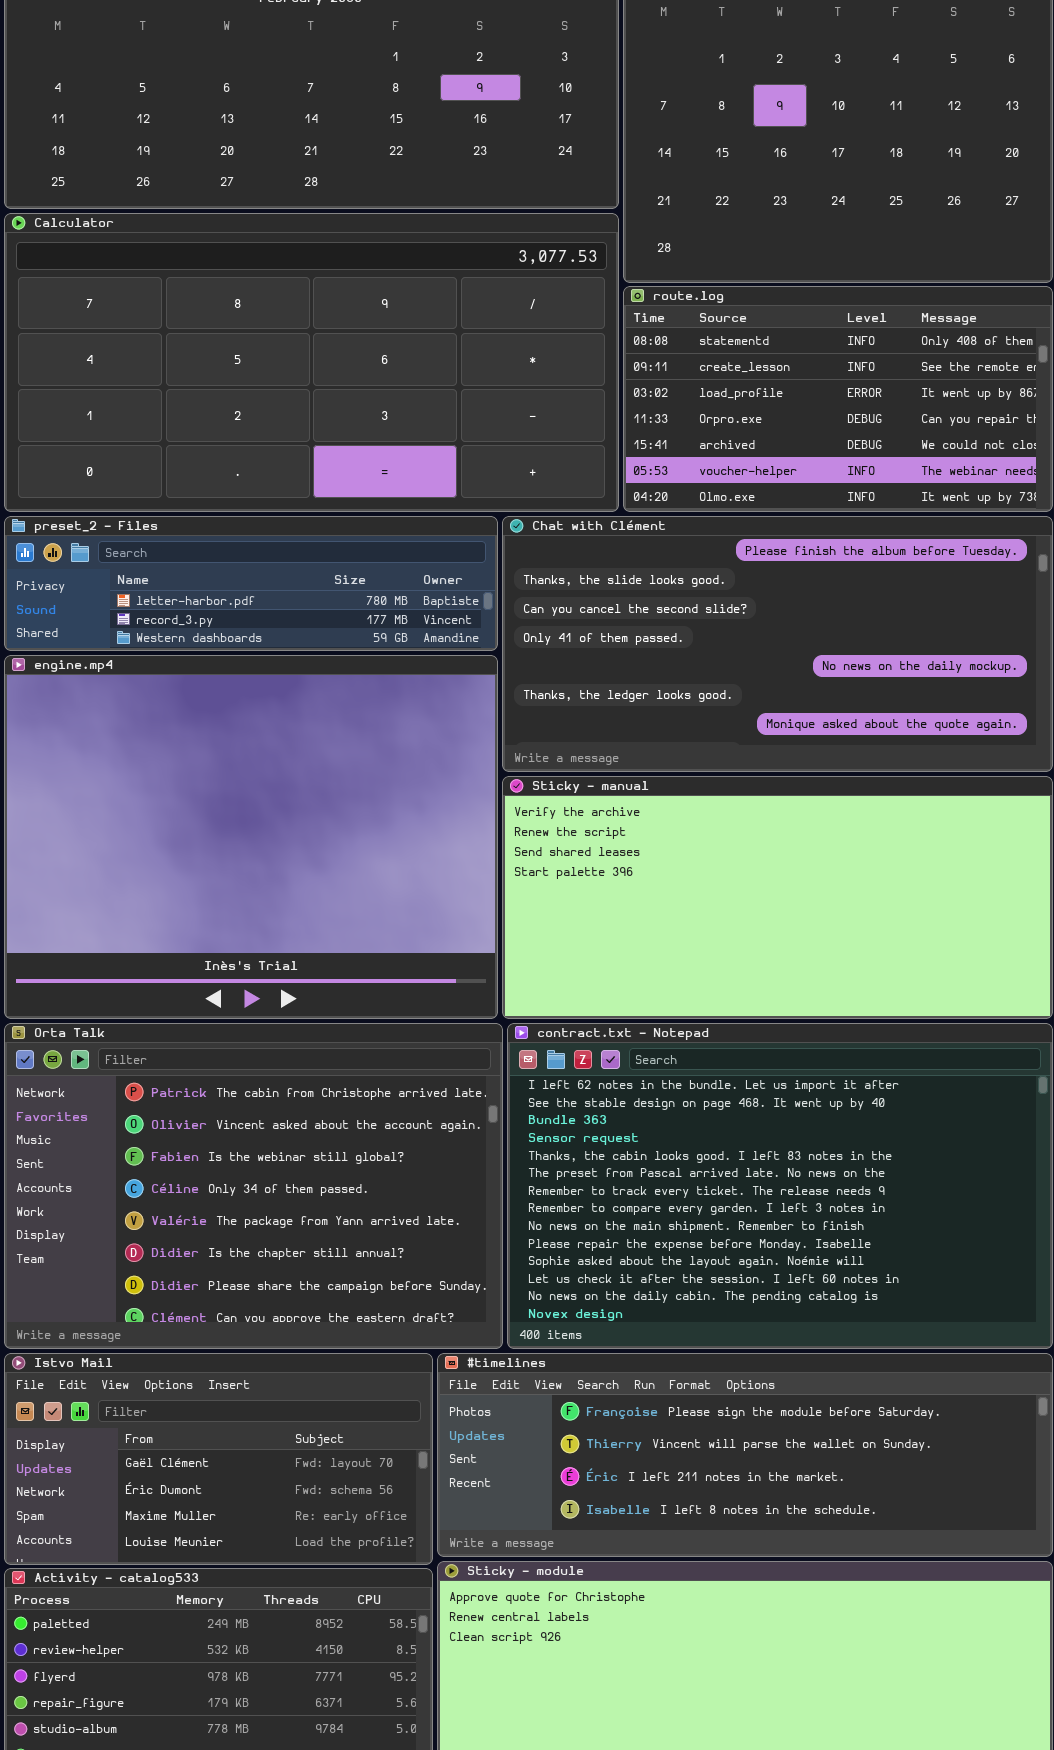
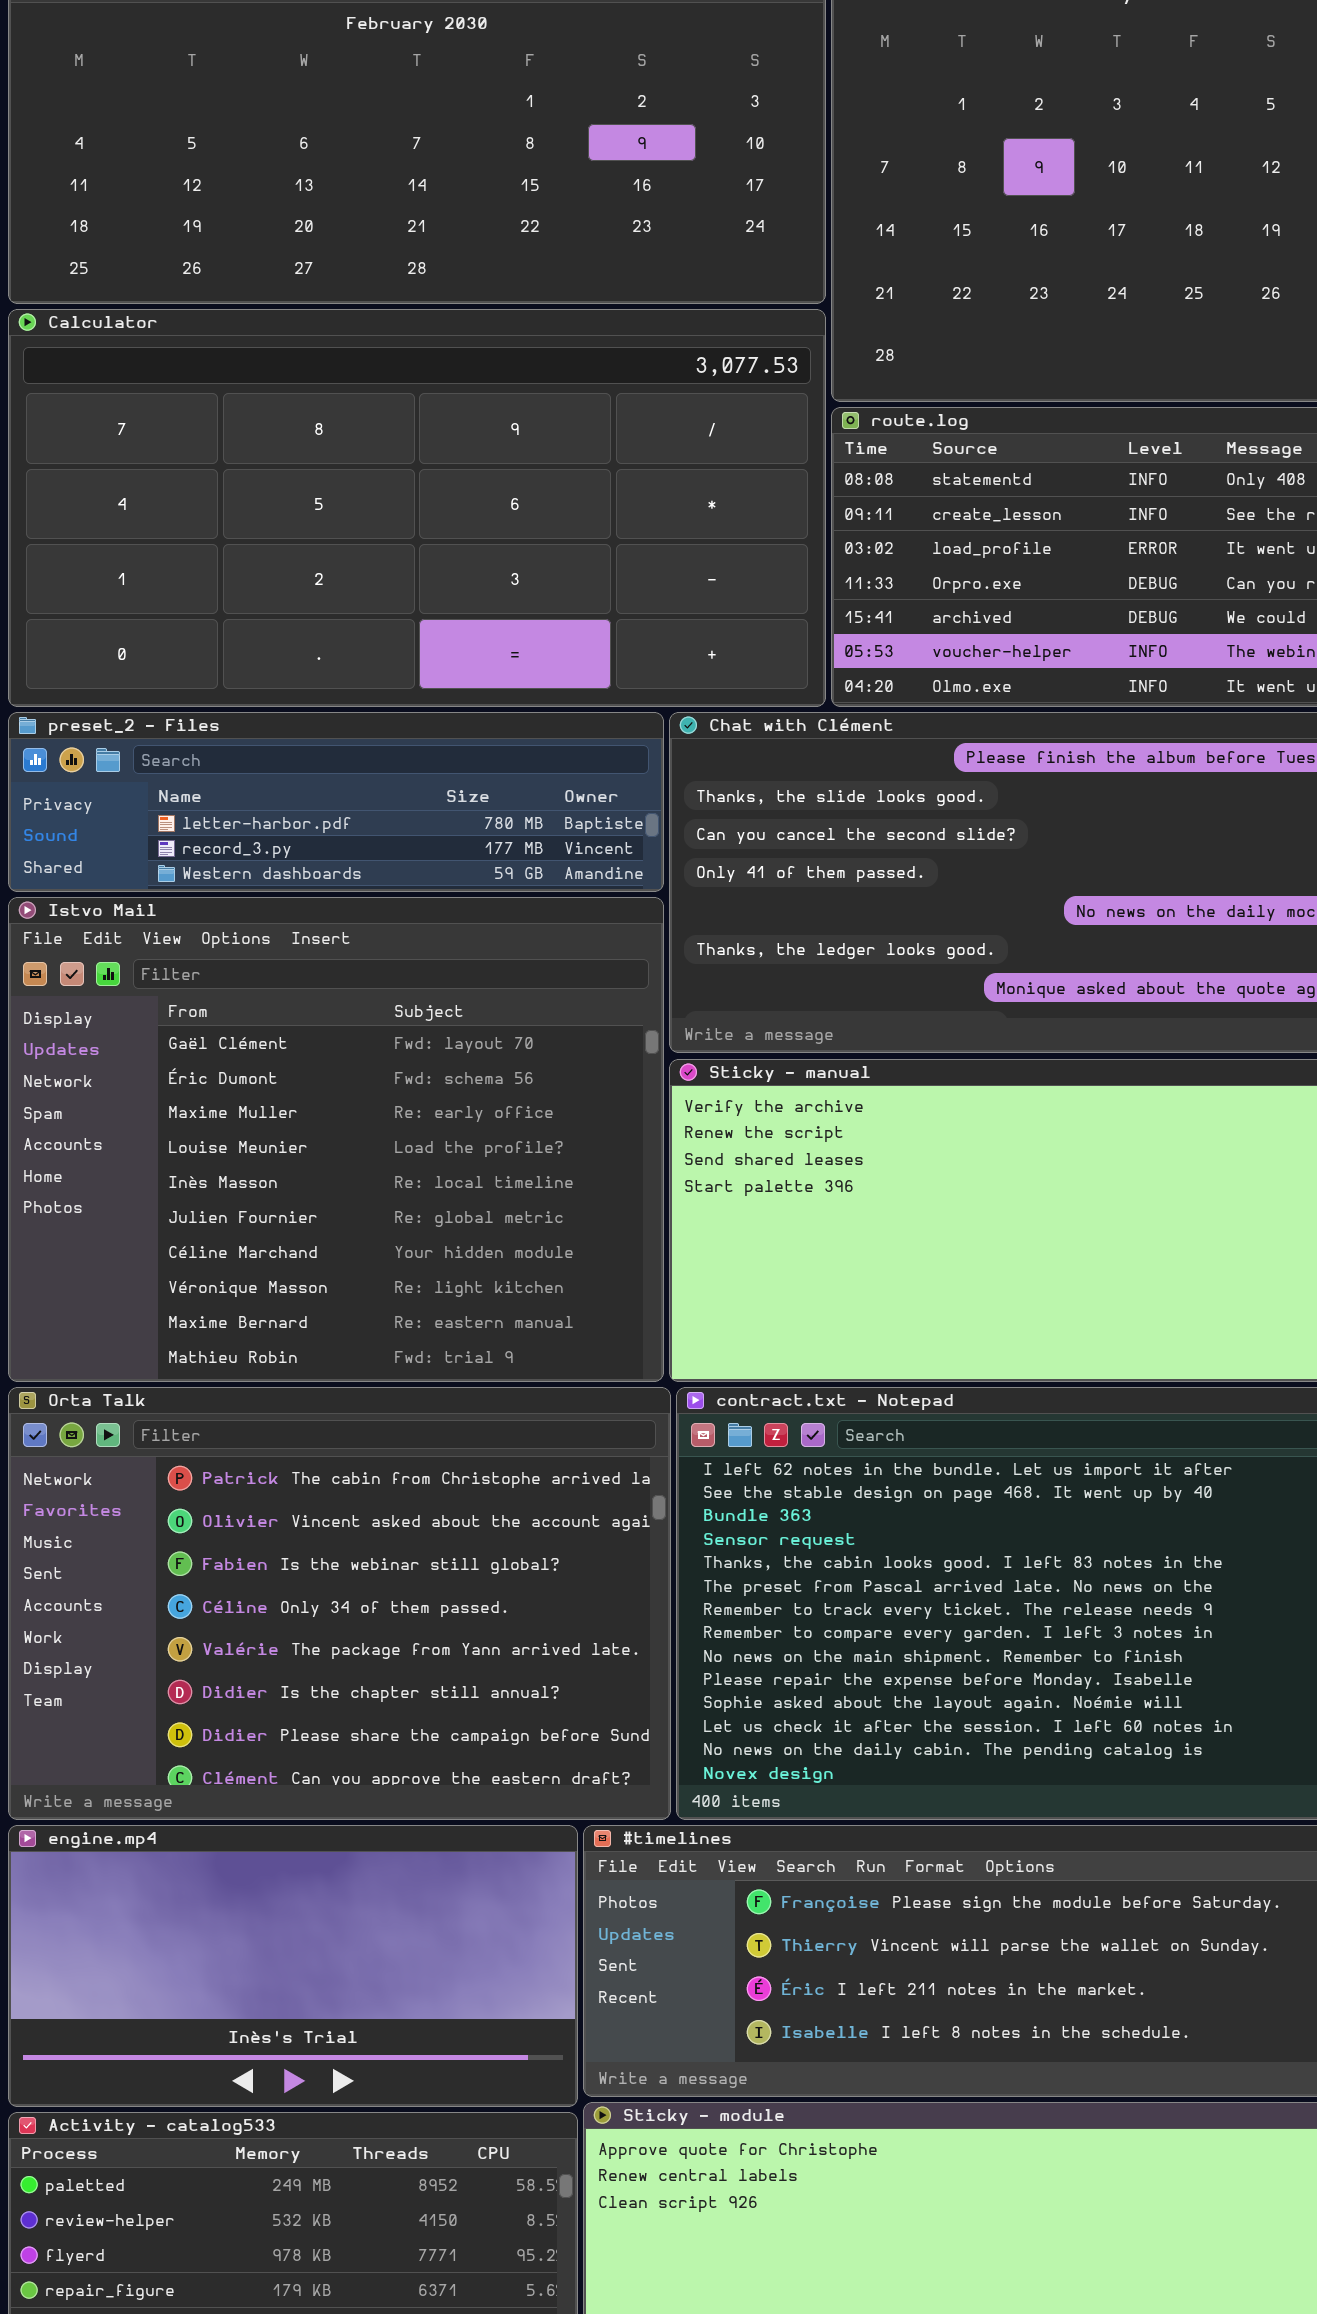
engine.mp4: [4,655,498,1019] -> [8,1825,578,2107], moved, resized
Istvo Mail: [4,1353,433,1565] -> [8,897,664,1382], moved, resized

